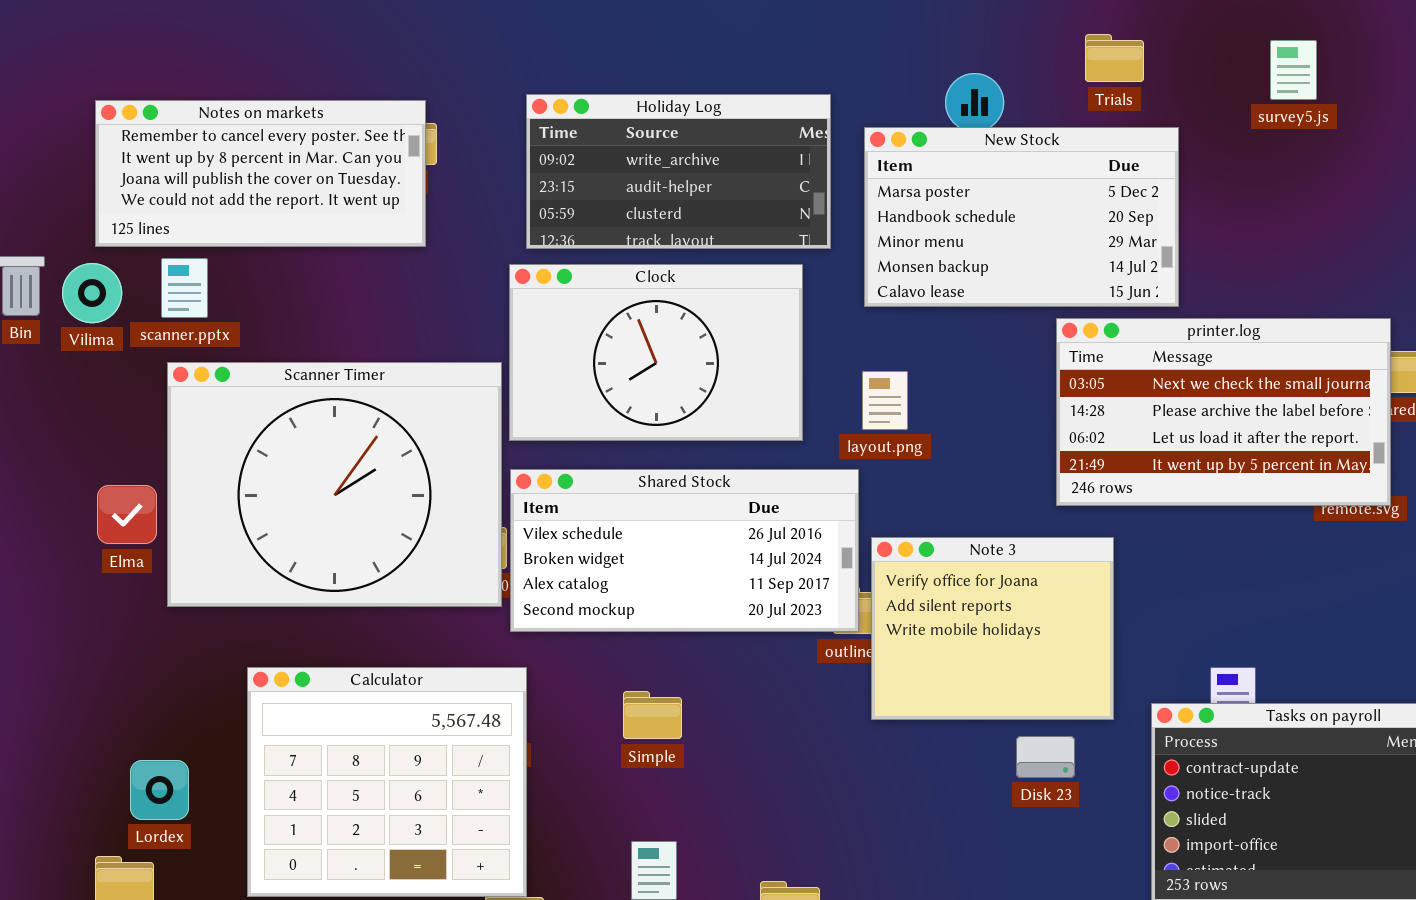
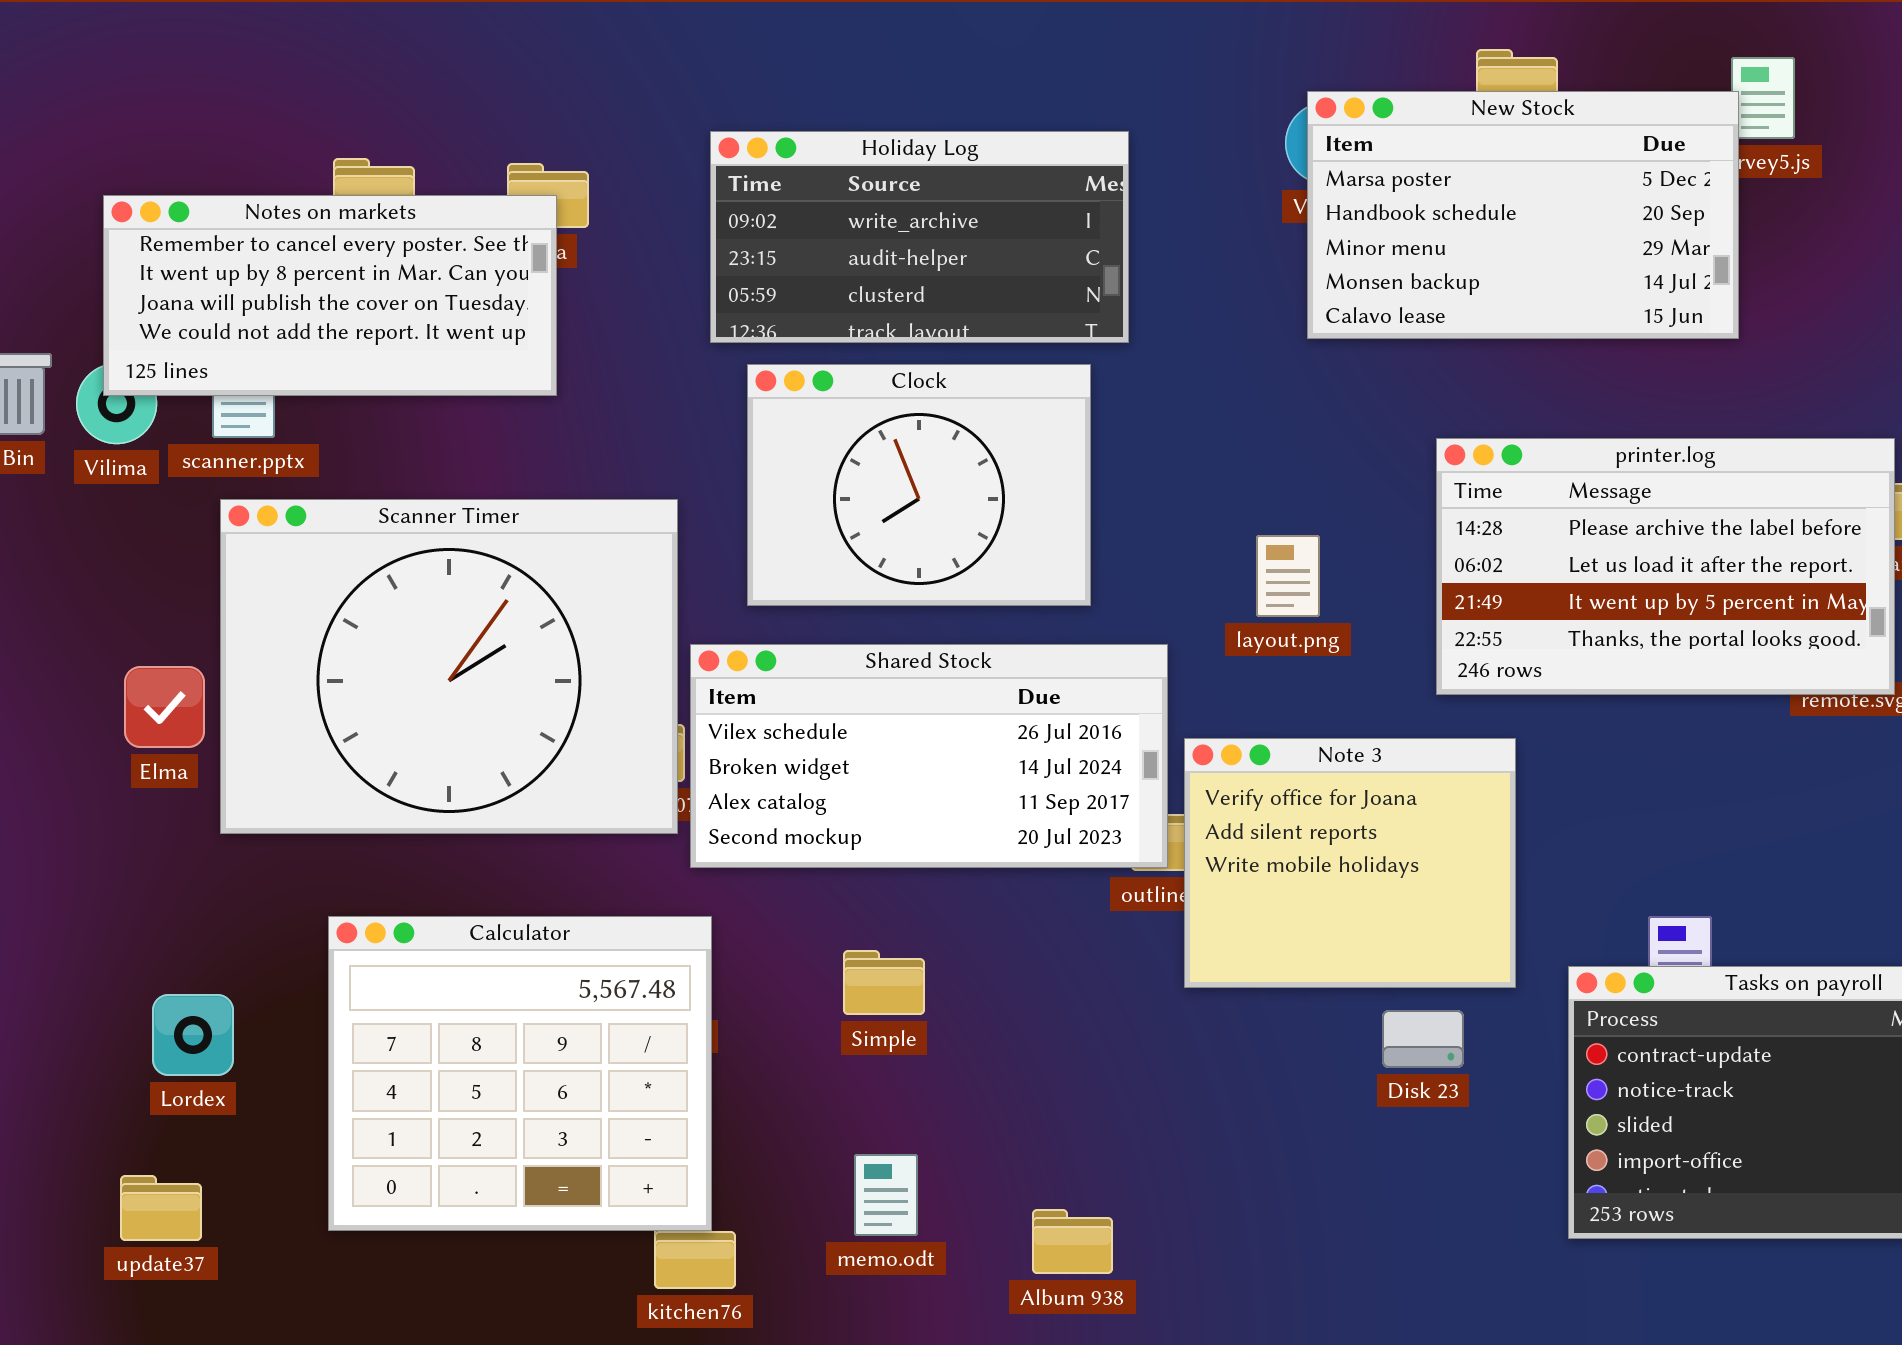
Notes on markets: [95,100,426,247] -> [103,195,557,396], moved
New Stock: [864,127,1179,307] -> [1307,91,1739,339], moved
Clock: [509,264,803,441] -> [747,364,1091,606], resized
printer.log: [1056,318,1391,506] -> [1436,438,1895,695], scrolled down 1 row
layout.png: [862,371,908,430] -> [1256,535,1320,617], moved
Lordex: [130,760,189,820] -> [152,994,234,1076], moved

